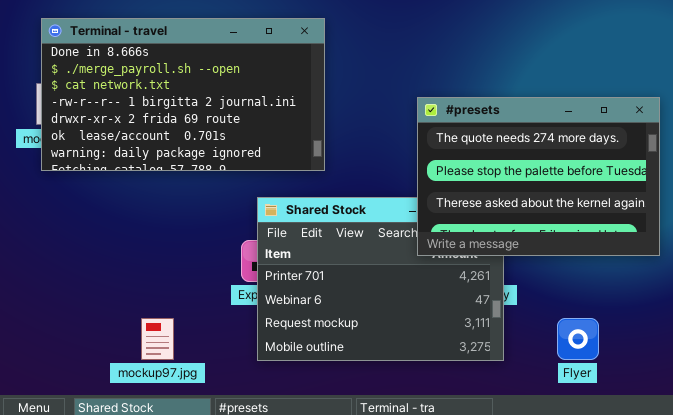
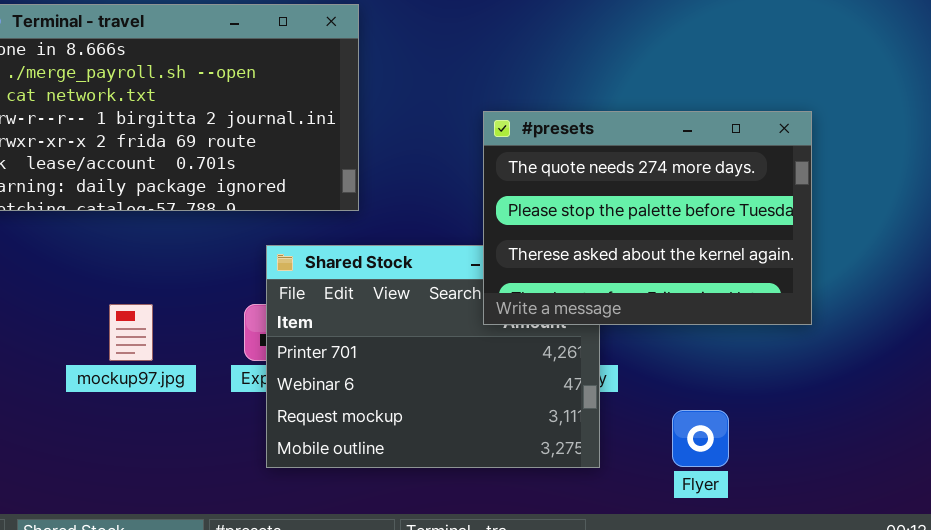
mockup97.jpg: [141,318,174,360] -> [109,304,153,361], moved

